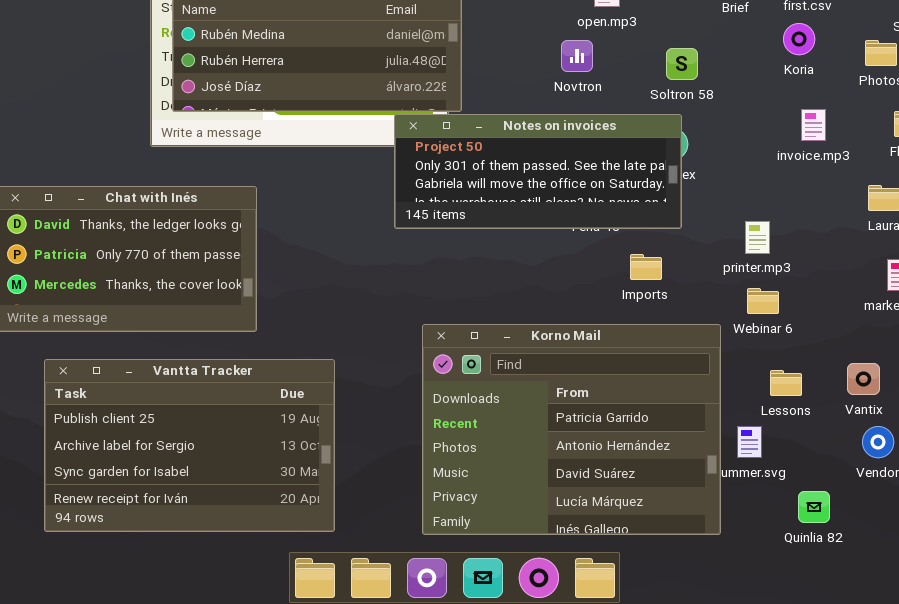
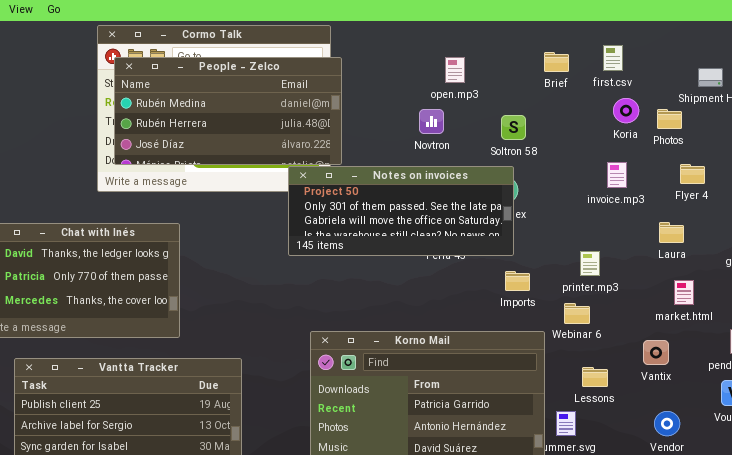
Koria: [783,23,815,55] -> [613,98,639,123], moved
printer.mp3: [745,221,770,254] -> [580,251,600,276], moved
Imports: [630,254,662,280] -> [505,271,530,291], moved
Vantix: [847,363,880,395] -> [643,340,669,365], moved

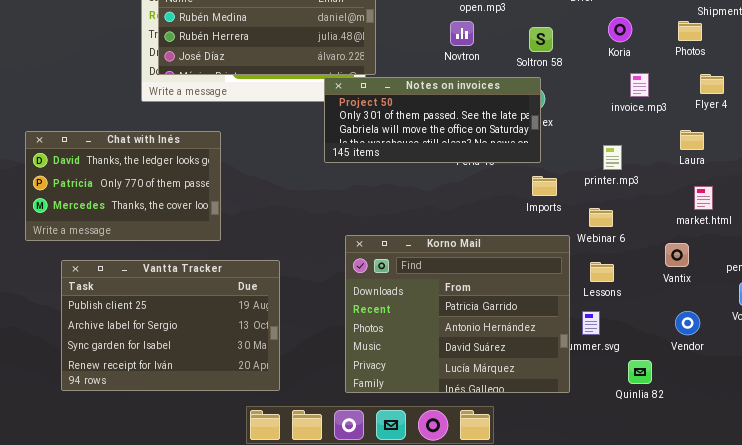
Koria: [613,98,639,123] -> [608,17,632,42], moved
printer.mp3: [580,251,600,276] -> [603,145,622,170], moved
Lessons: [582,367,608,387] -> [590,262,614,282], moved

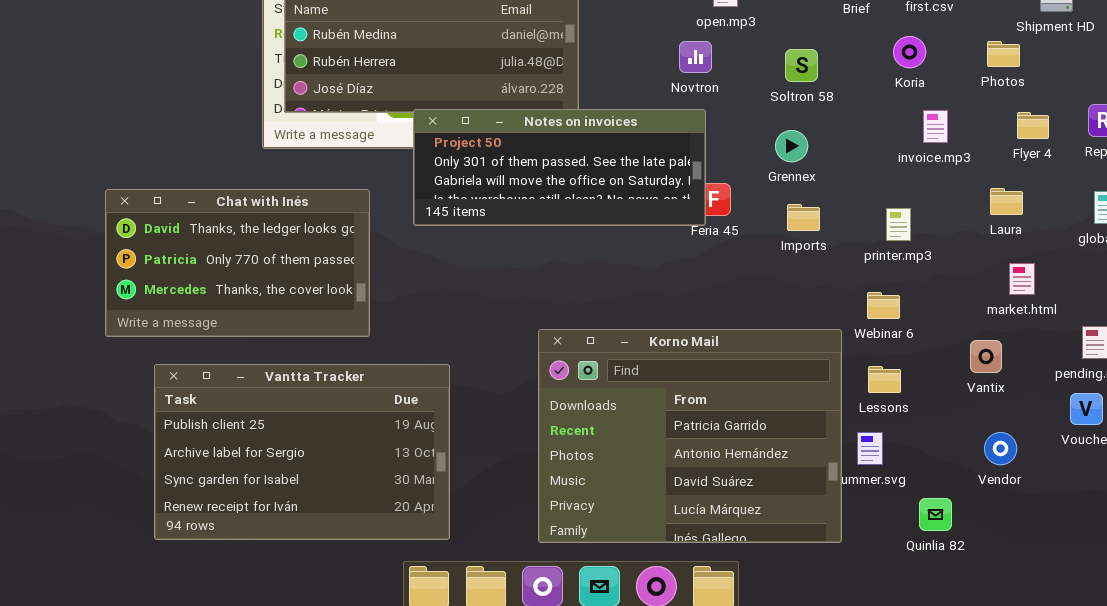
Notes on invoices: [324,77,541,163] -> [413,109,706,226], moved
Imports: [532,176,557,196] -> [787,204,820,231], moved

